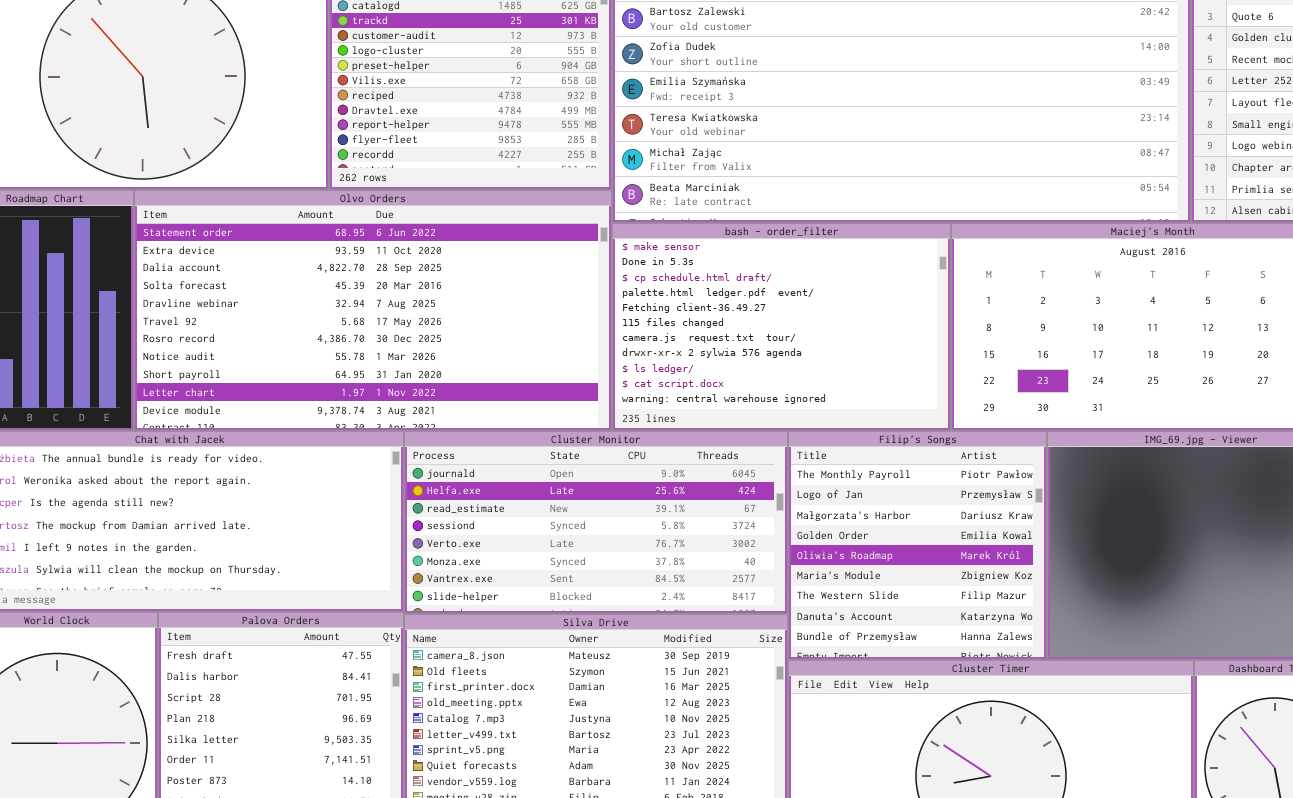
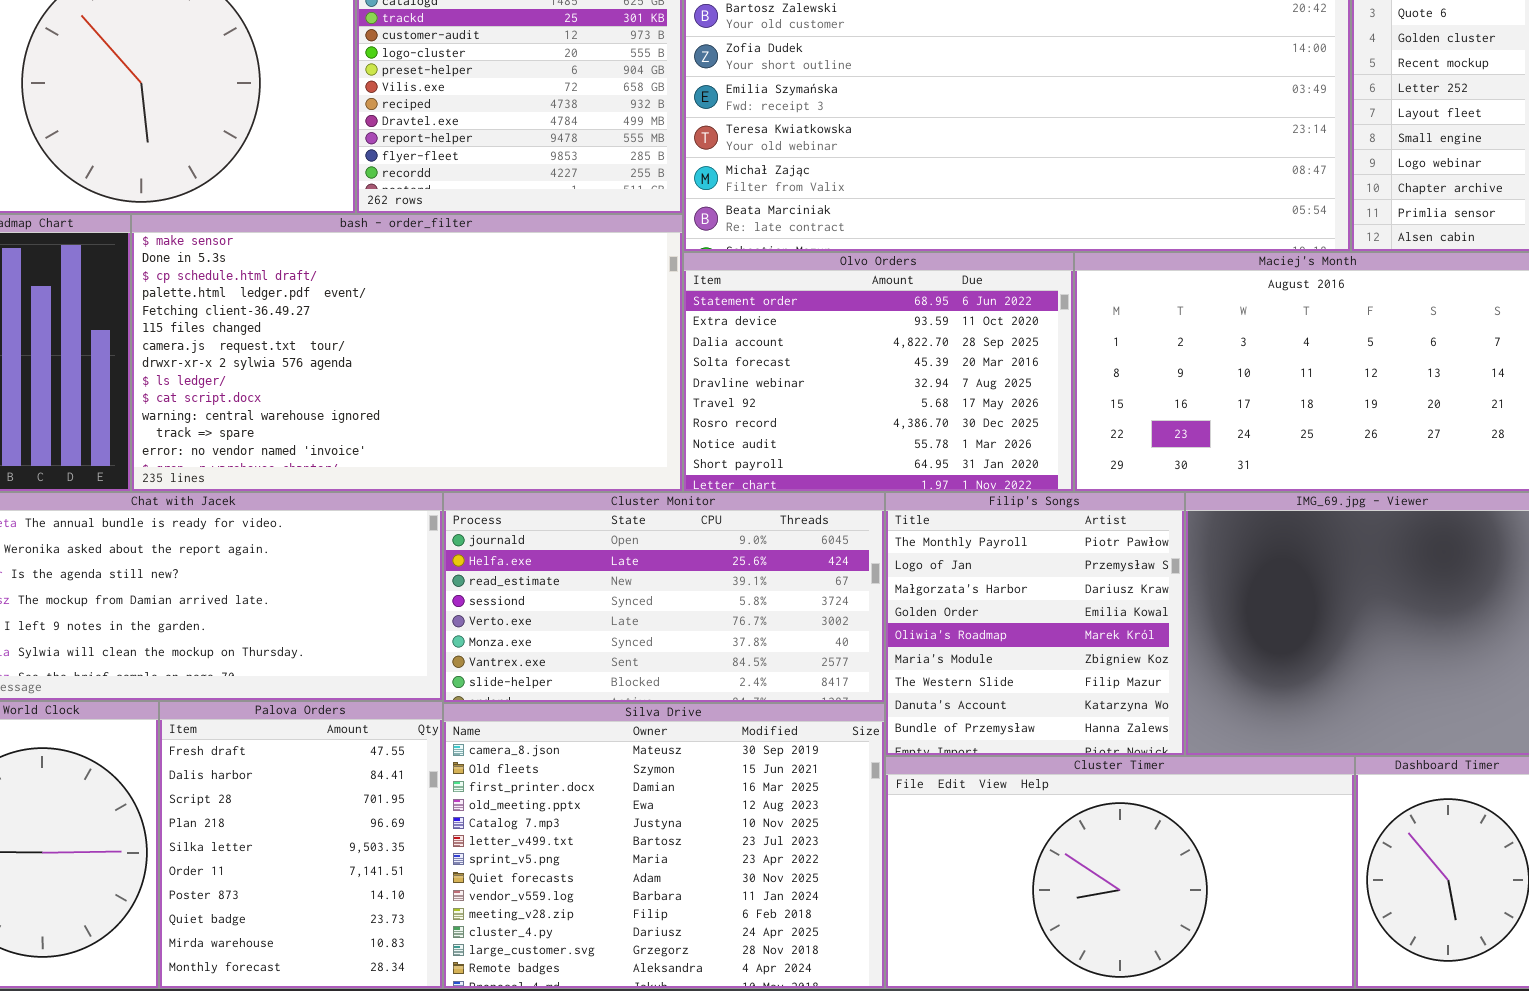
Olvo Orders: [134,190,612,431] -> [683,252,1074,492], moved, resized
bash - order_filter: [612,223,951,431] -> [131,214,683,492], moved, resized

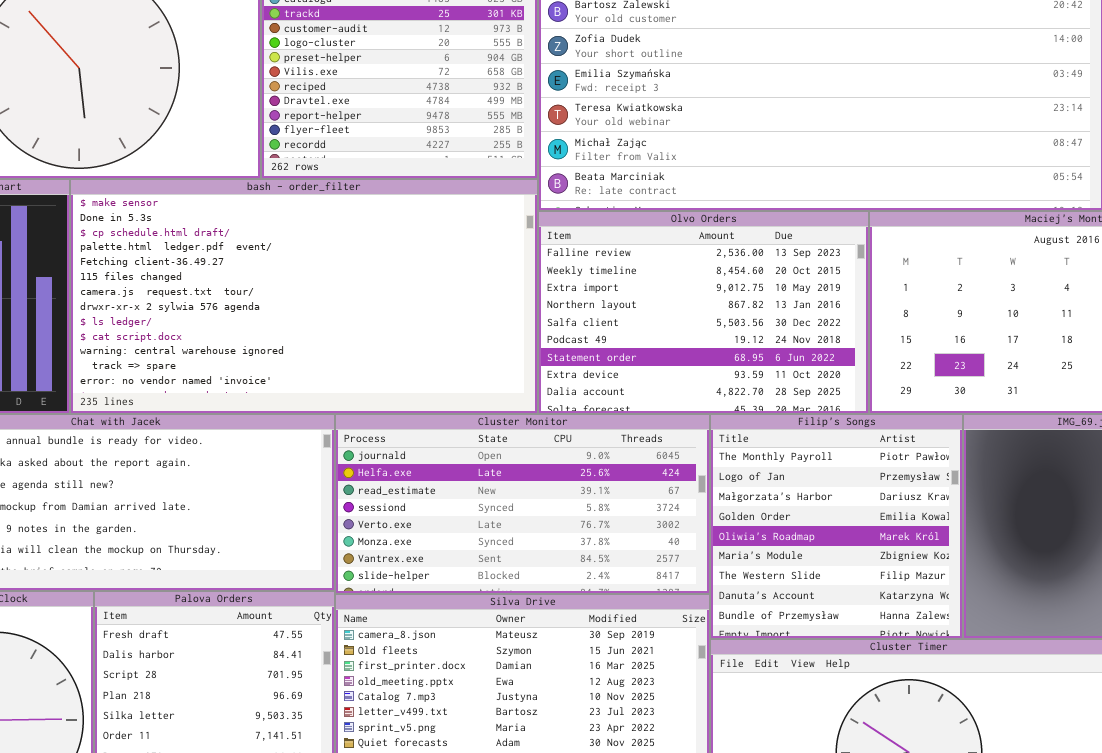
Olvo Orders: [683,252,1074,492] -> [538,211,869,414], scrolled up 6 rows

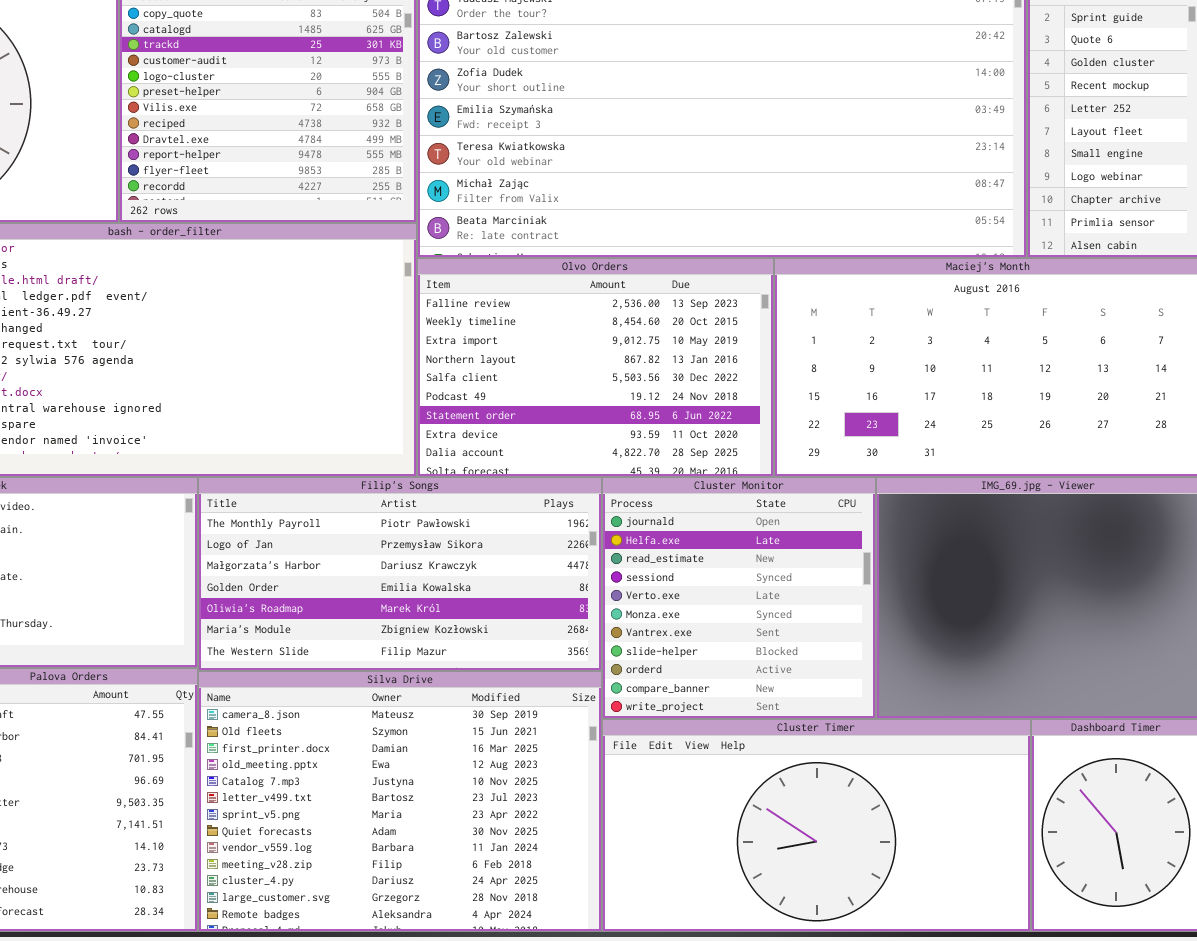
Cluster Monitor: [335,414,710,594] -> [602,477,876,719], moved, resized
Filip's Songs: [710,414,963,639] -> [198,477,602,671], moved, resized

